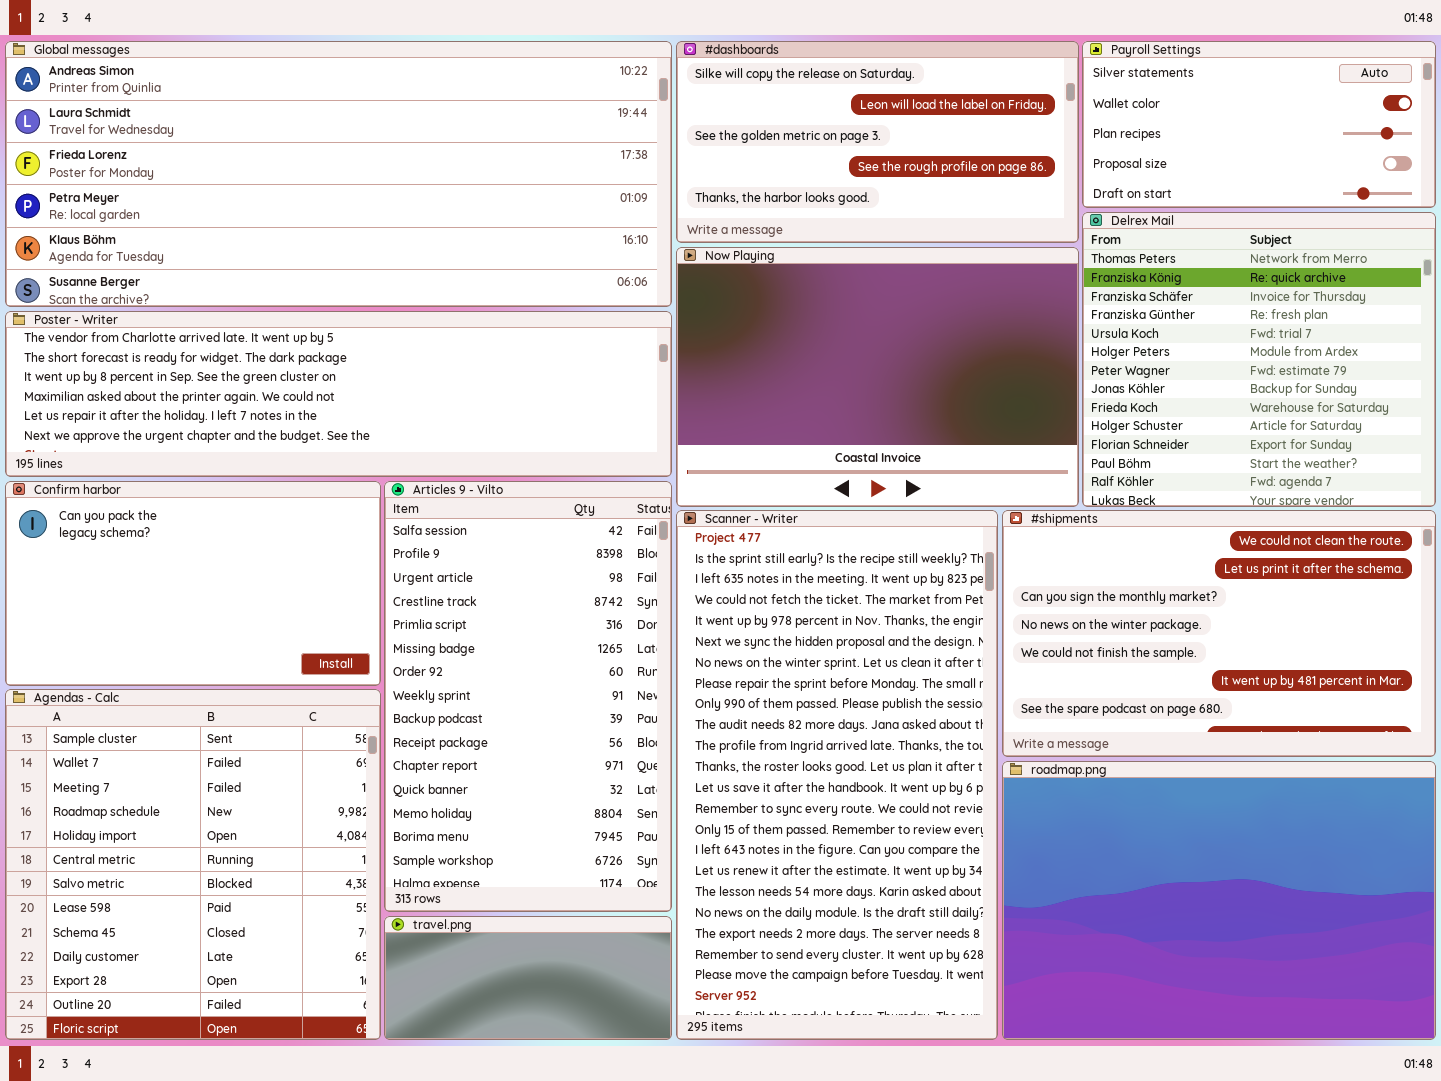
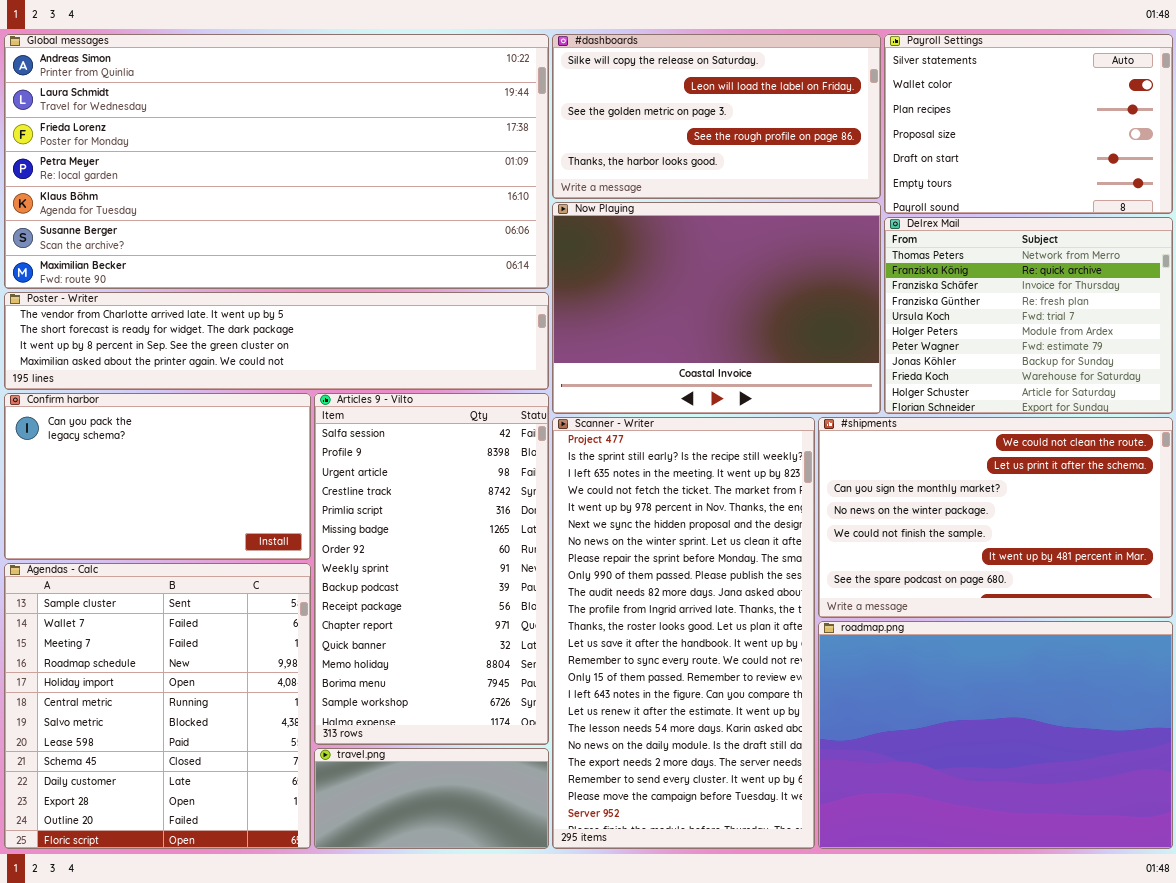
Global messages: [5,41,672,307] -> [4,34,549,289], resized
Payroll Settings: [1082,41,1436,208] -> [884,34,1173,214], resized
Delrex Mail: [1082,212,1436,507] -> [884,217,1173,414], resized
Poster - Writer: [5,311,672,477] -> [4,292,549,390], resized

